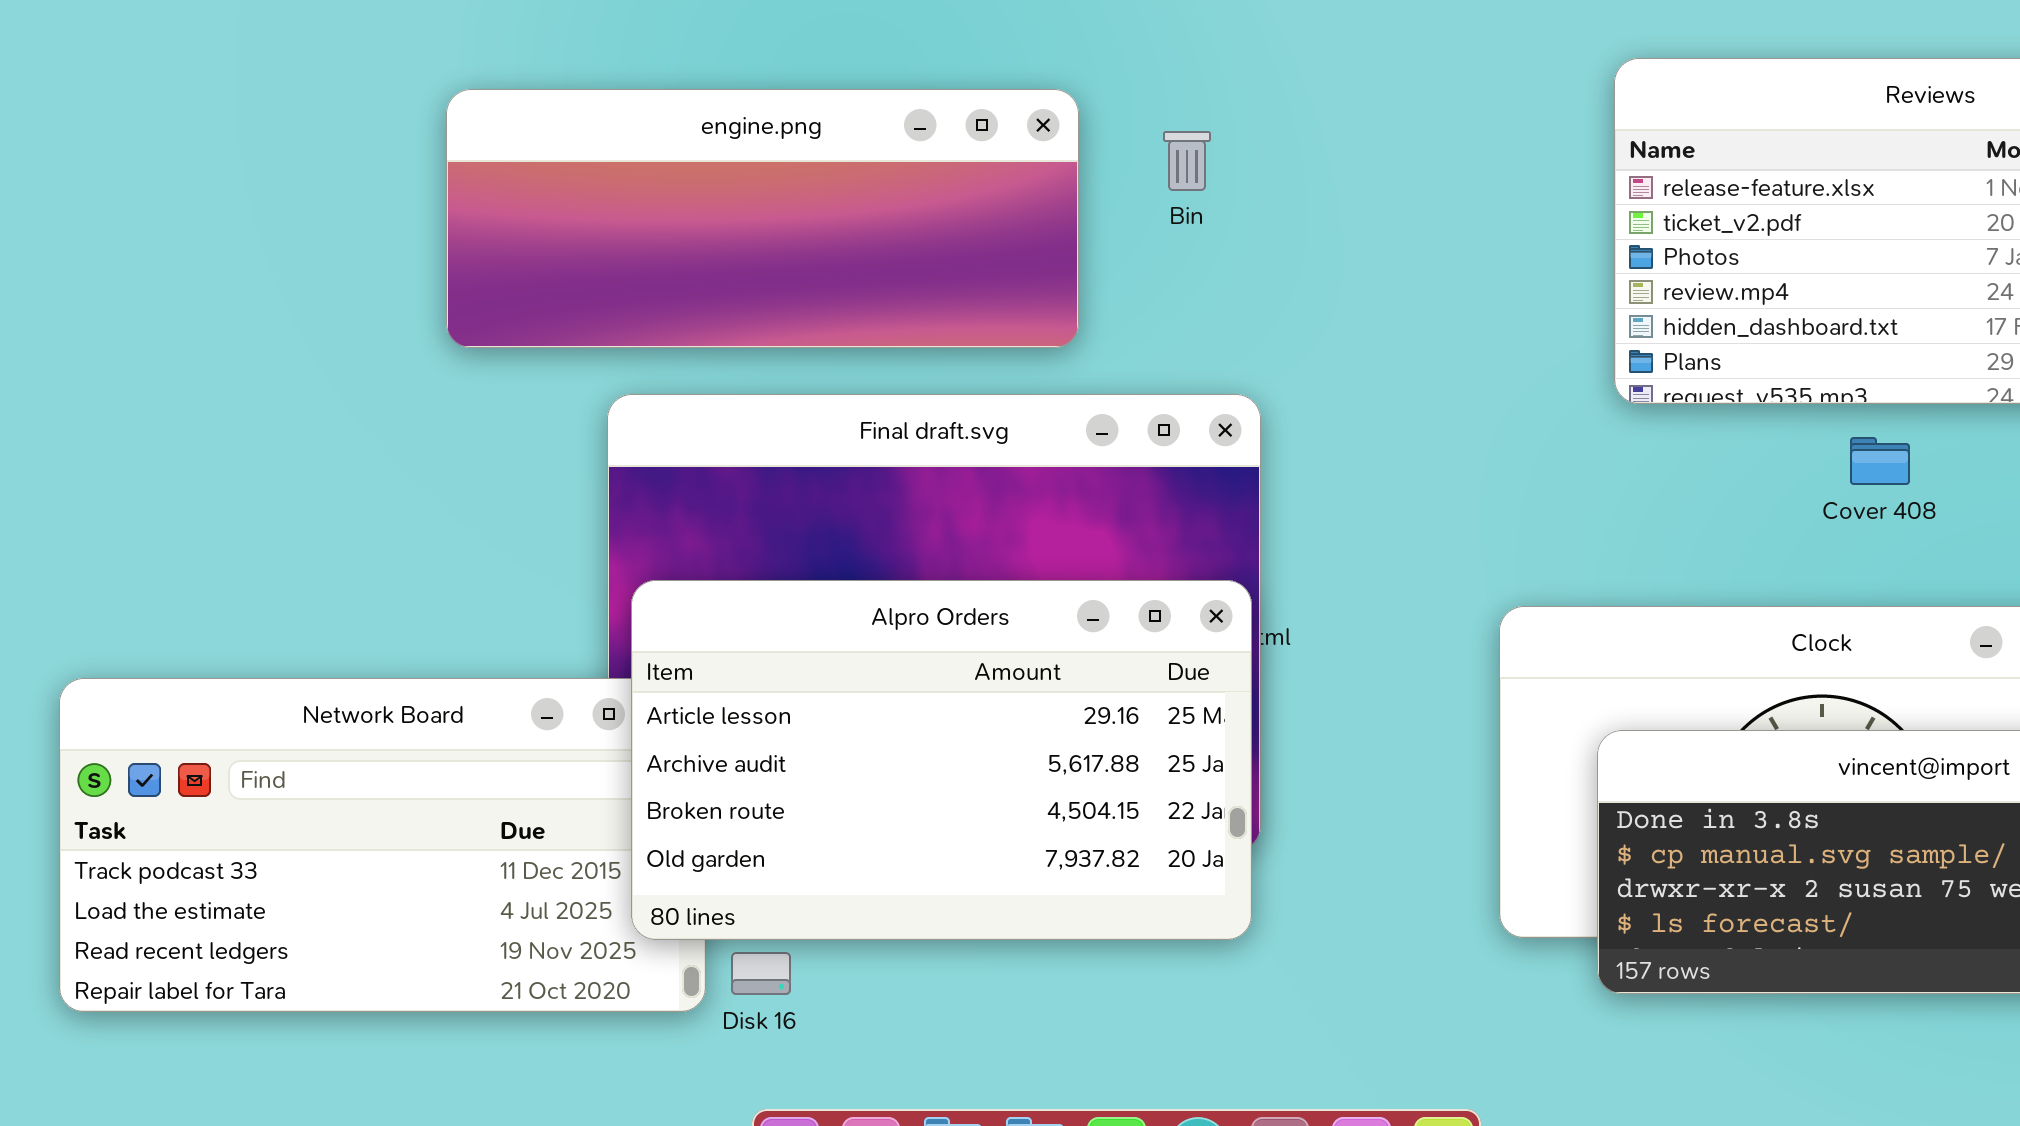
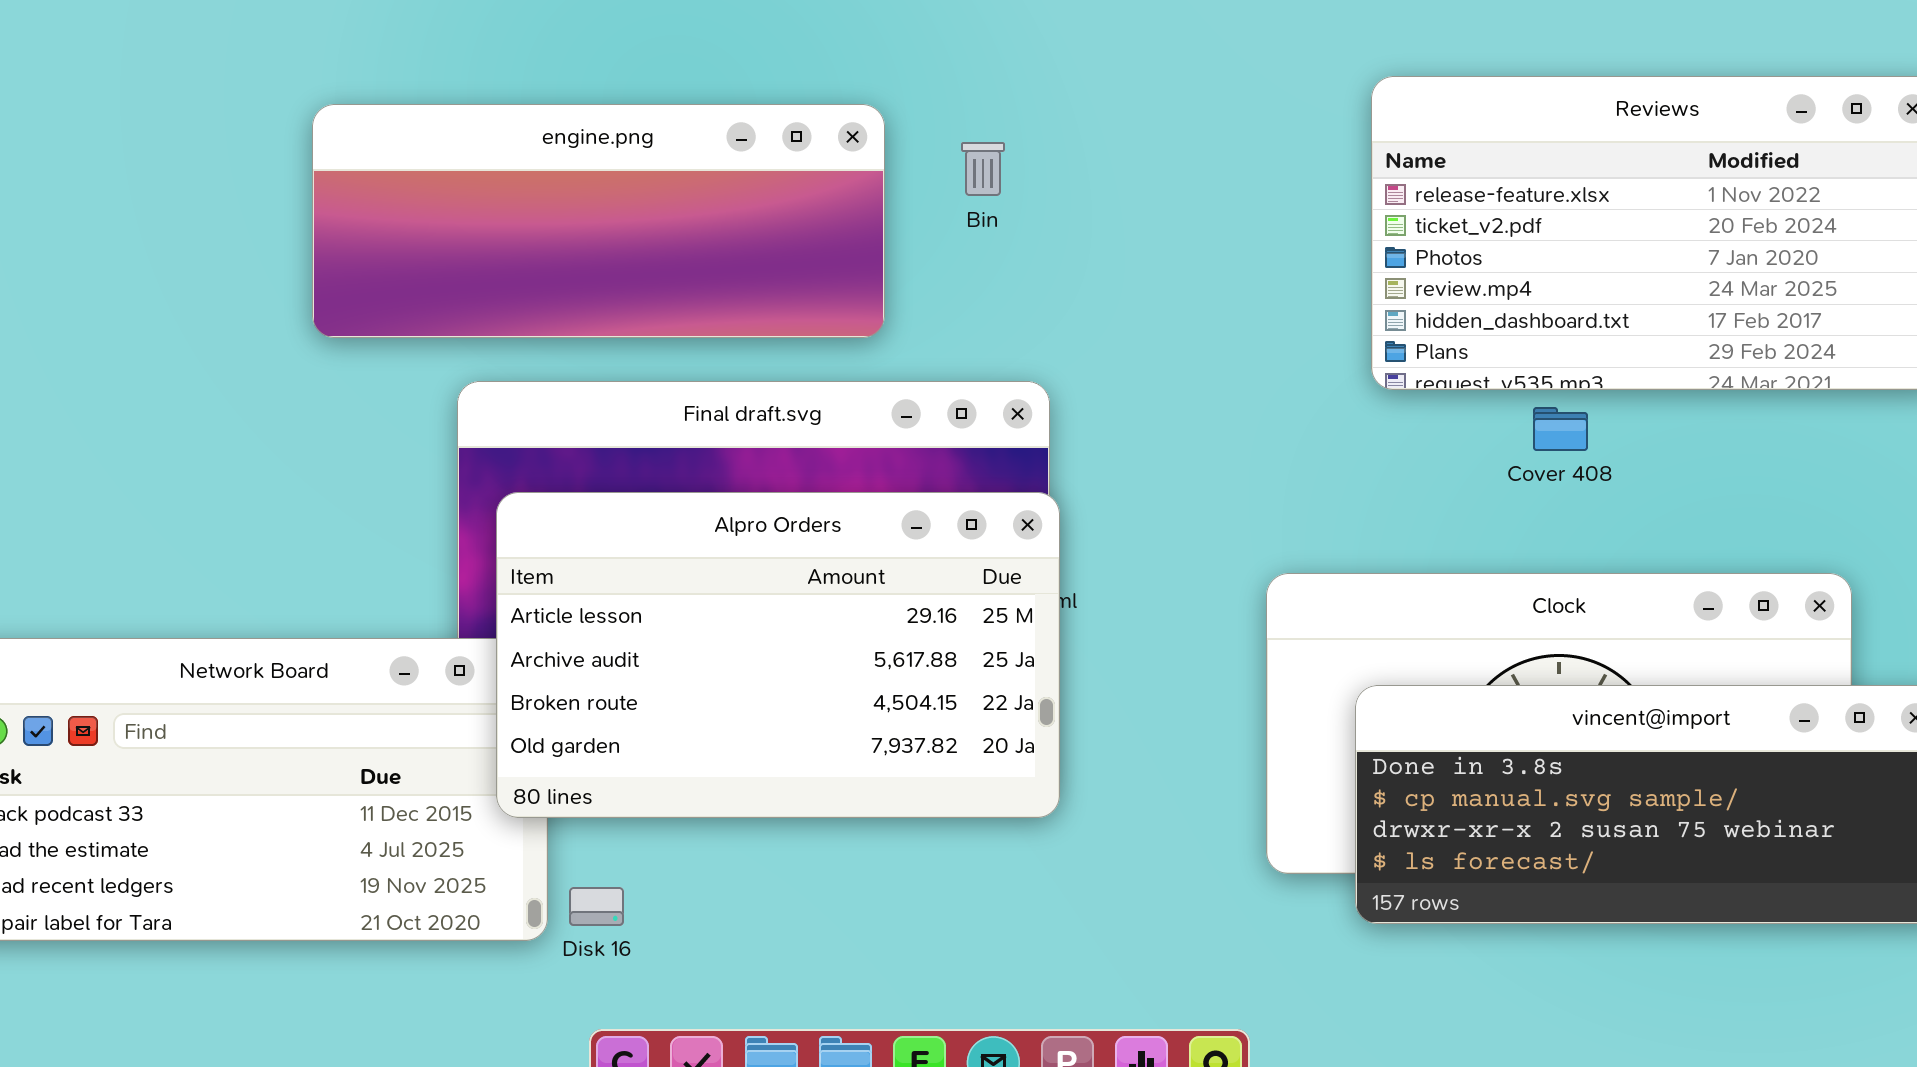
Cover 408: [1850,437,1910,485] -> [1533,407,1588,451], moved
Alpro Orders: [631,580,1252,940] -> [496,492,1060,818], moved

